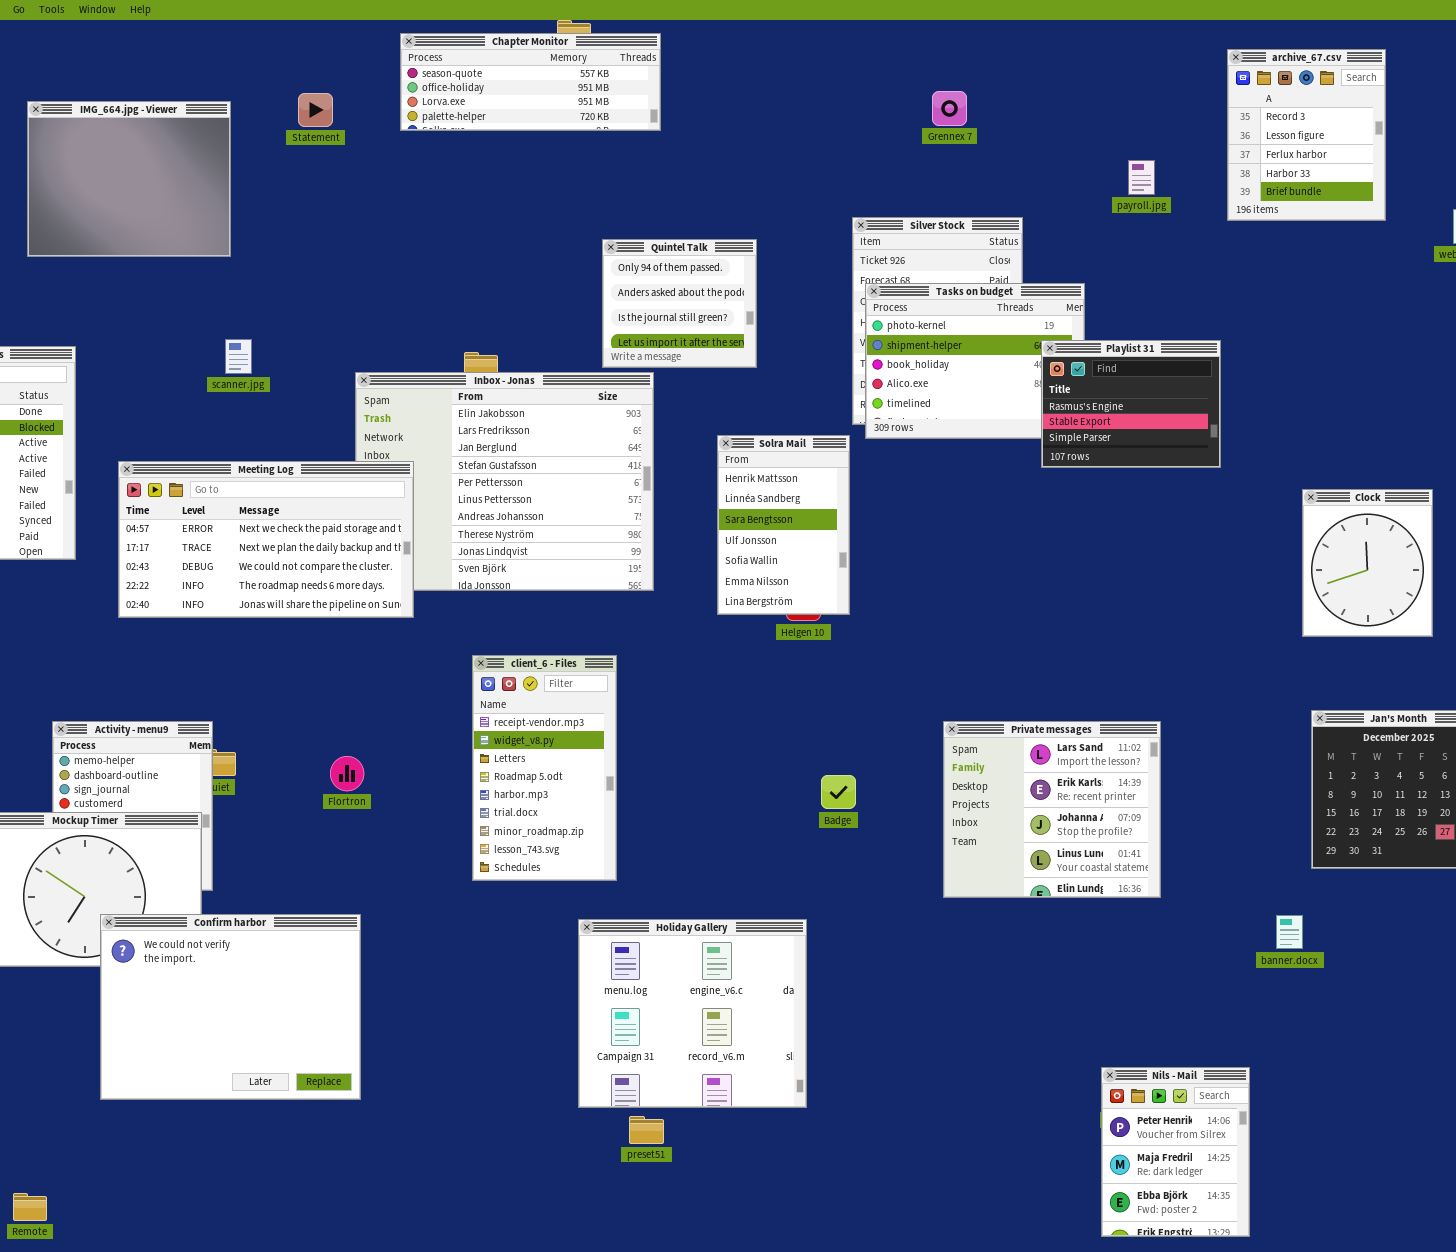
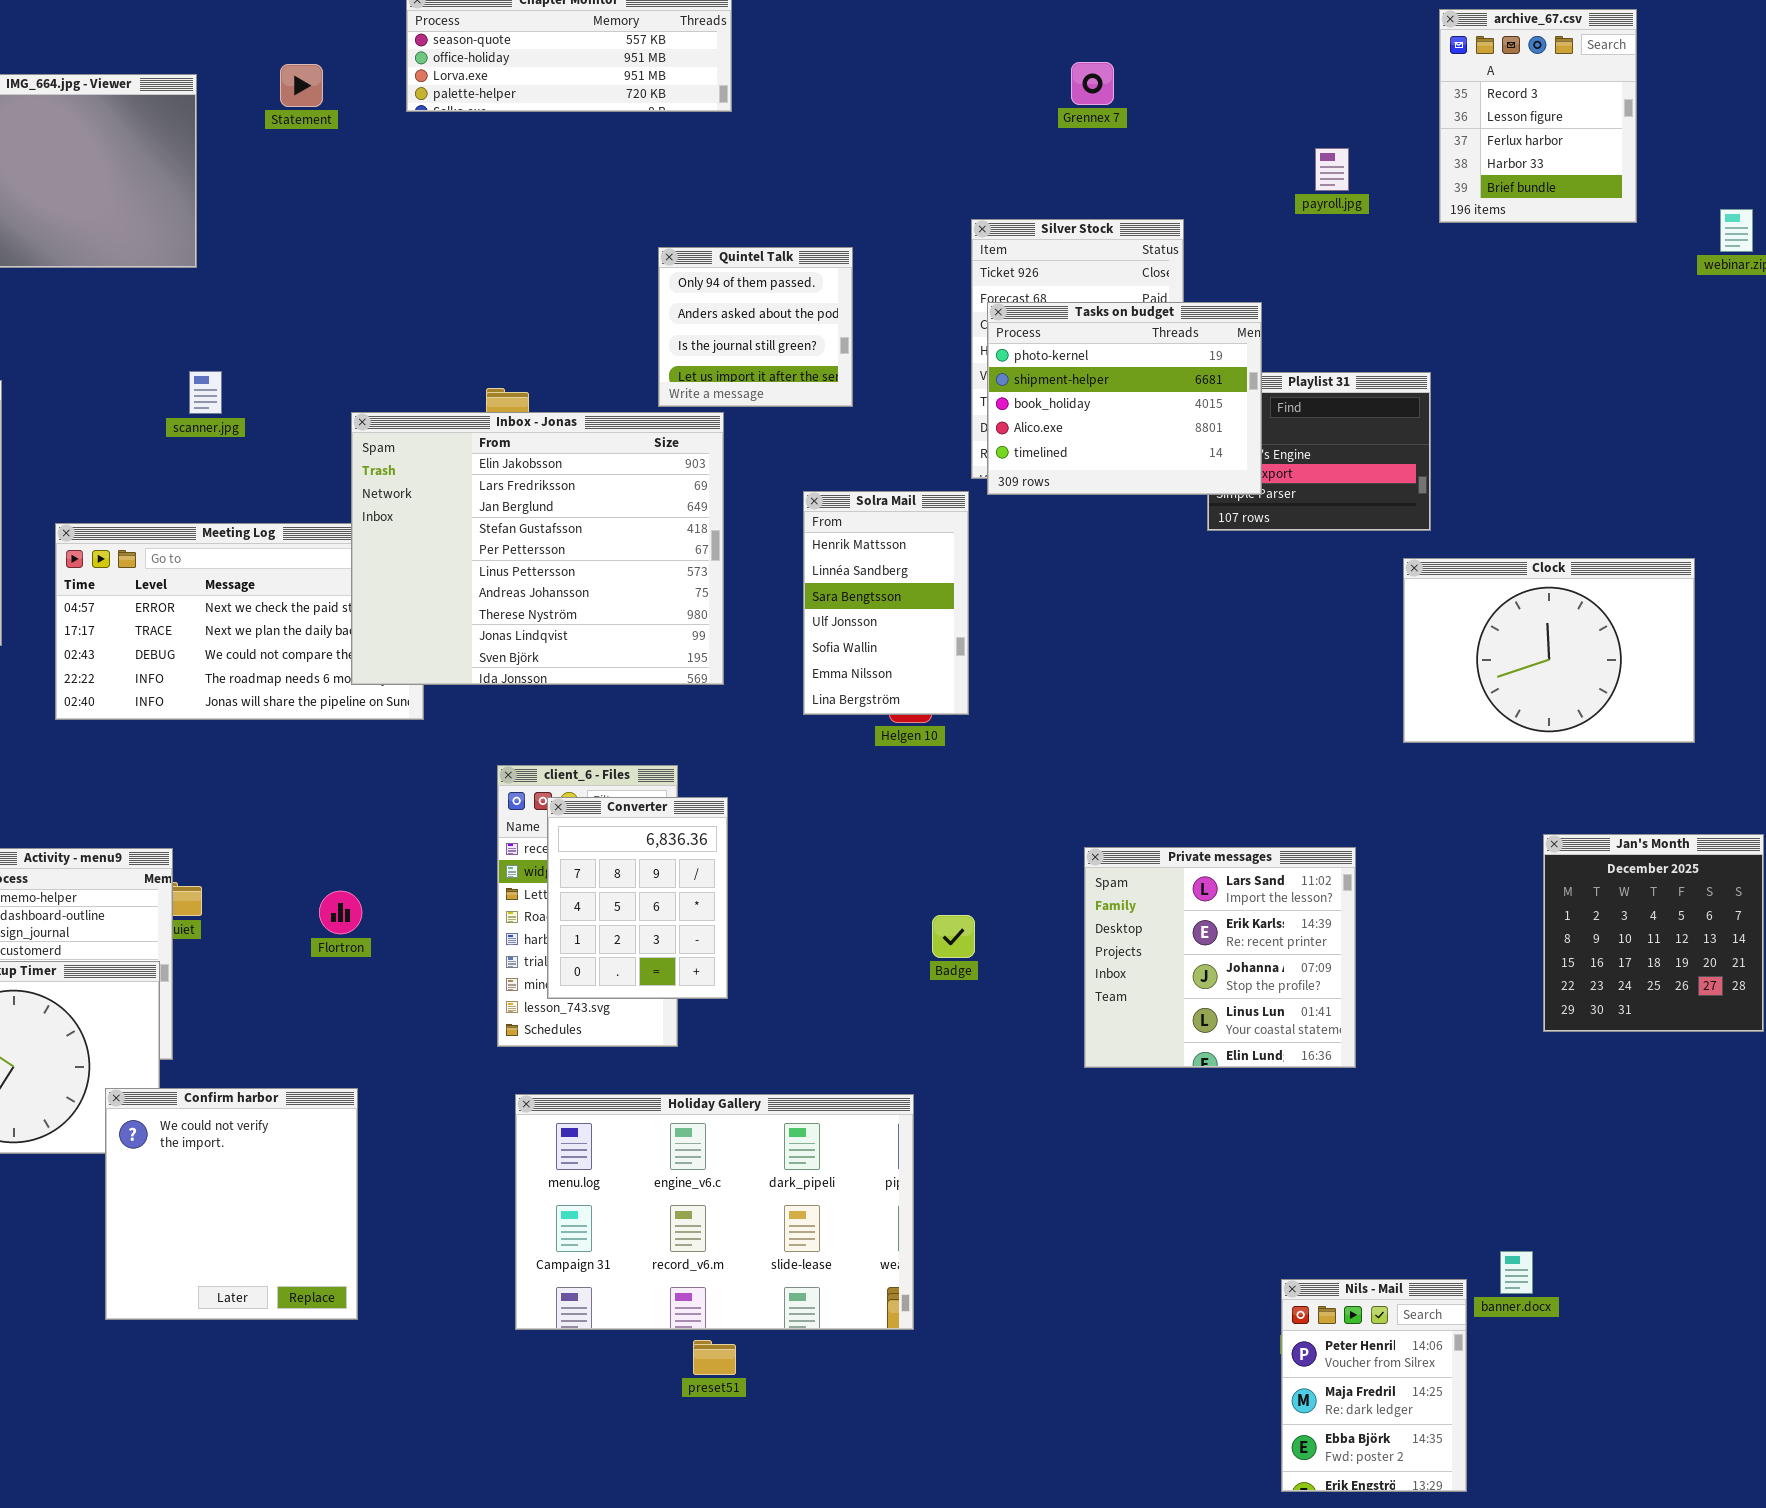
Tasks on budget: [865,283,1085,439] -> [987,302,1262,495], raised
Inbox - Jonas: [355,372,654,591] -> [351,412,724,685], raised
Clock: [1302,489,1433,637] -> [1403,558,1695,743], resized
Converter: none -> [547,797,728,999], opened
Confirm harbor: [100,914,361,1100] -> [105,1088,358,1320], resized
banner.docx: [1276,915,1303,949] -> [1500,1251,1533,1294], moved
Holiday Gallery: [578,919,807,1108] -> [515,1094,914,1330], resized

